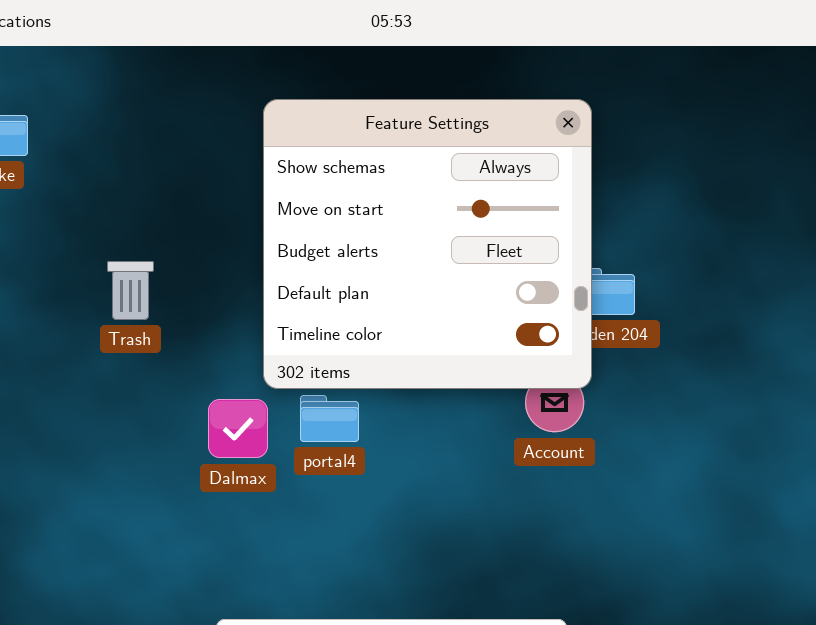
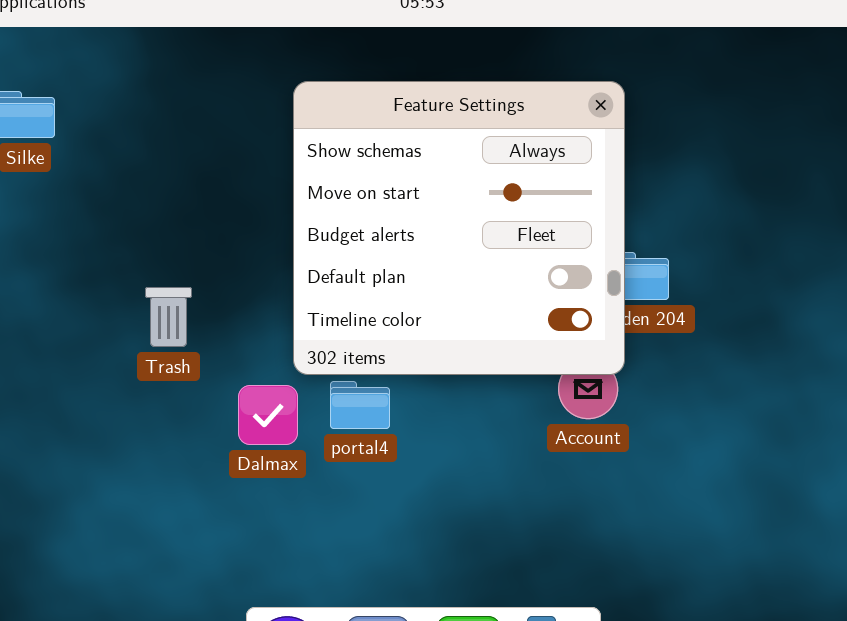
Trash: [107,261,154,320] -> [145,287,192,347], moved

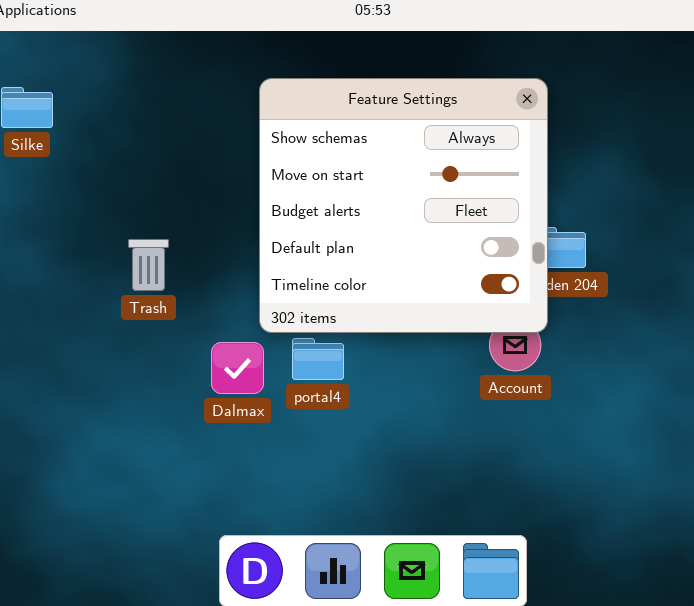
Trash: [145,287,192,347] -> [128,239,169,291], moved

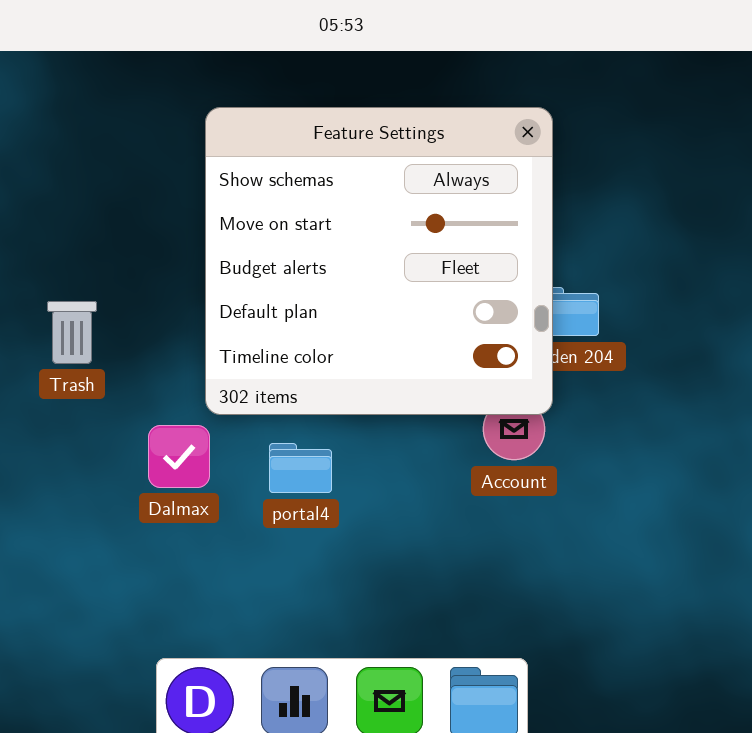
portal4: [292,338,344,380] -> [269,443,332,493], moved

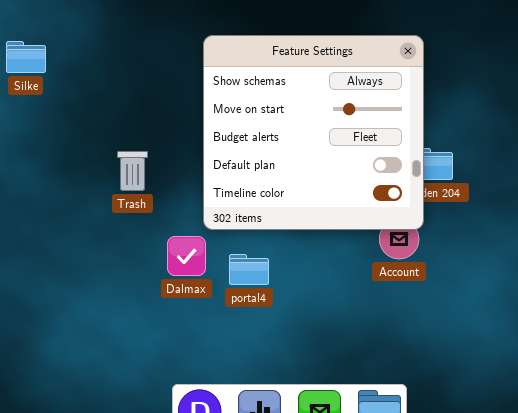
Trash: [47,301,97,364] -> [117,151,148,191], moved
portal4: [269,443,332,493] -> [229,254,269,285], moved

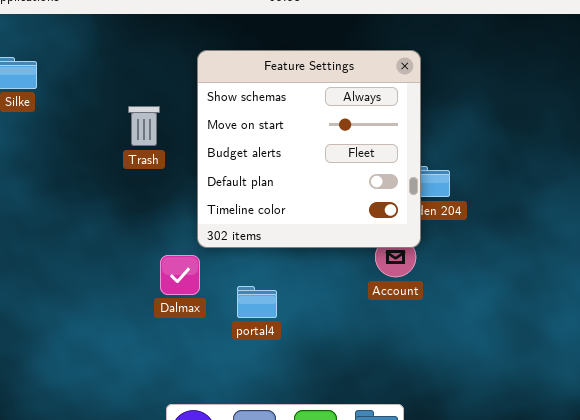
Trash: [117,151,148,191] -> [128,106,160,146], moved
portal4: [229,254,269,285] -> [237,286,277,318], moved

